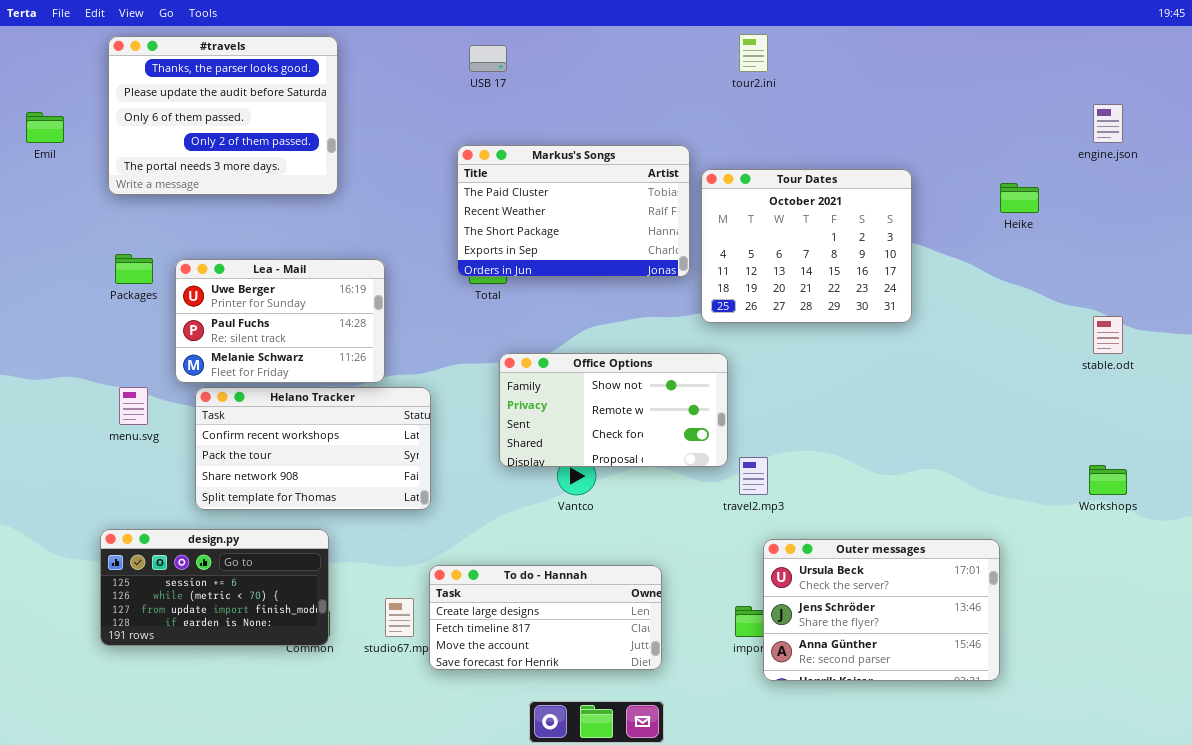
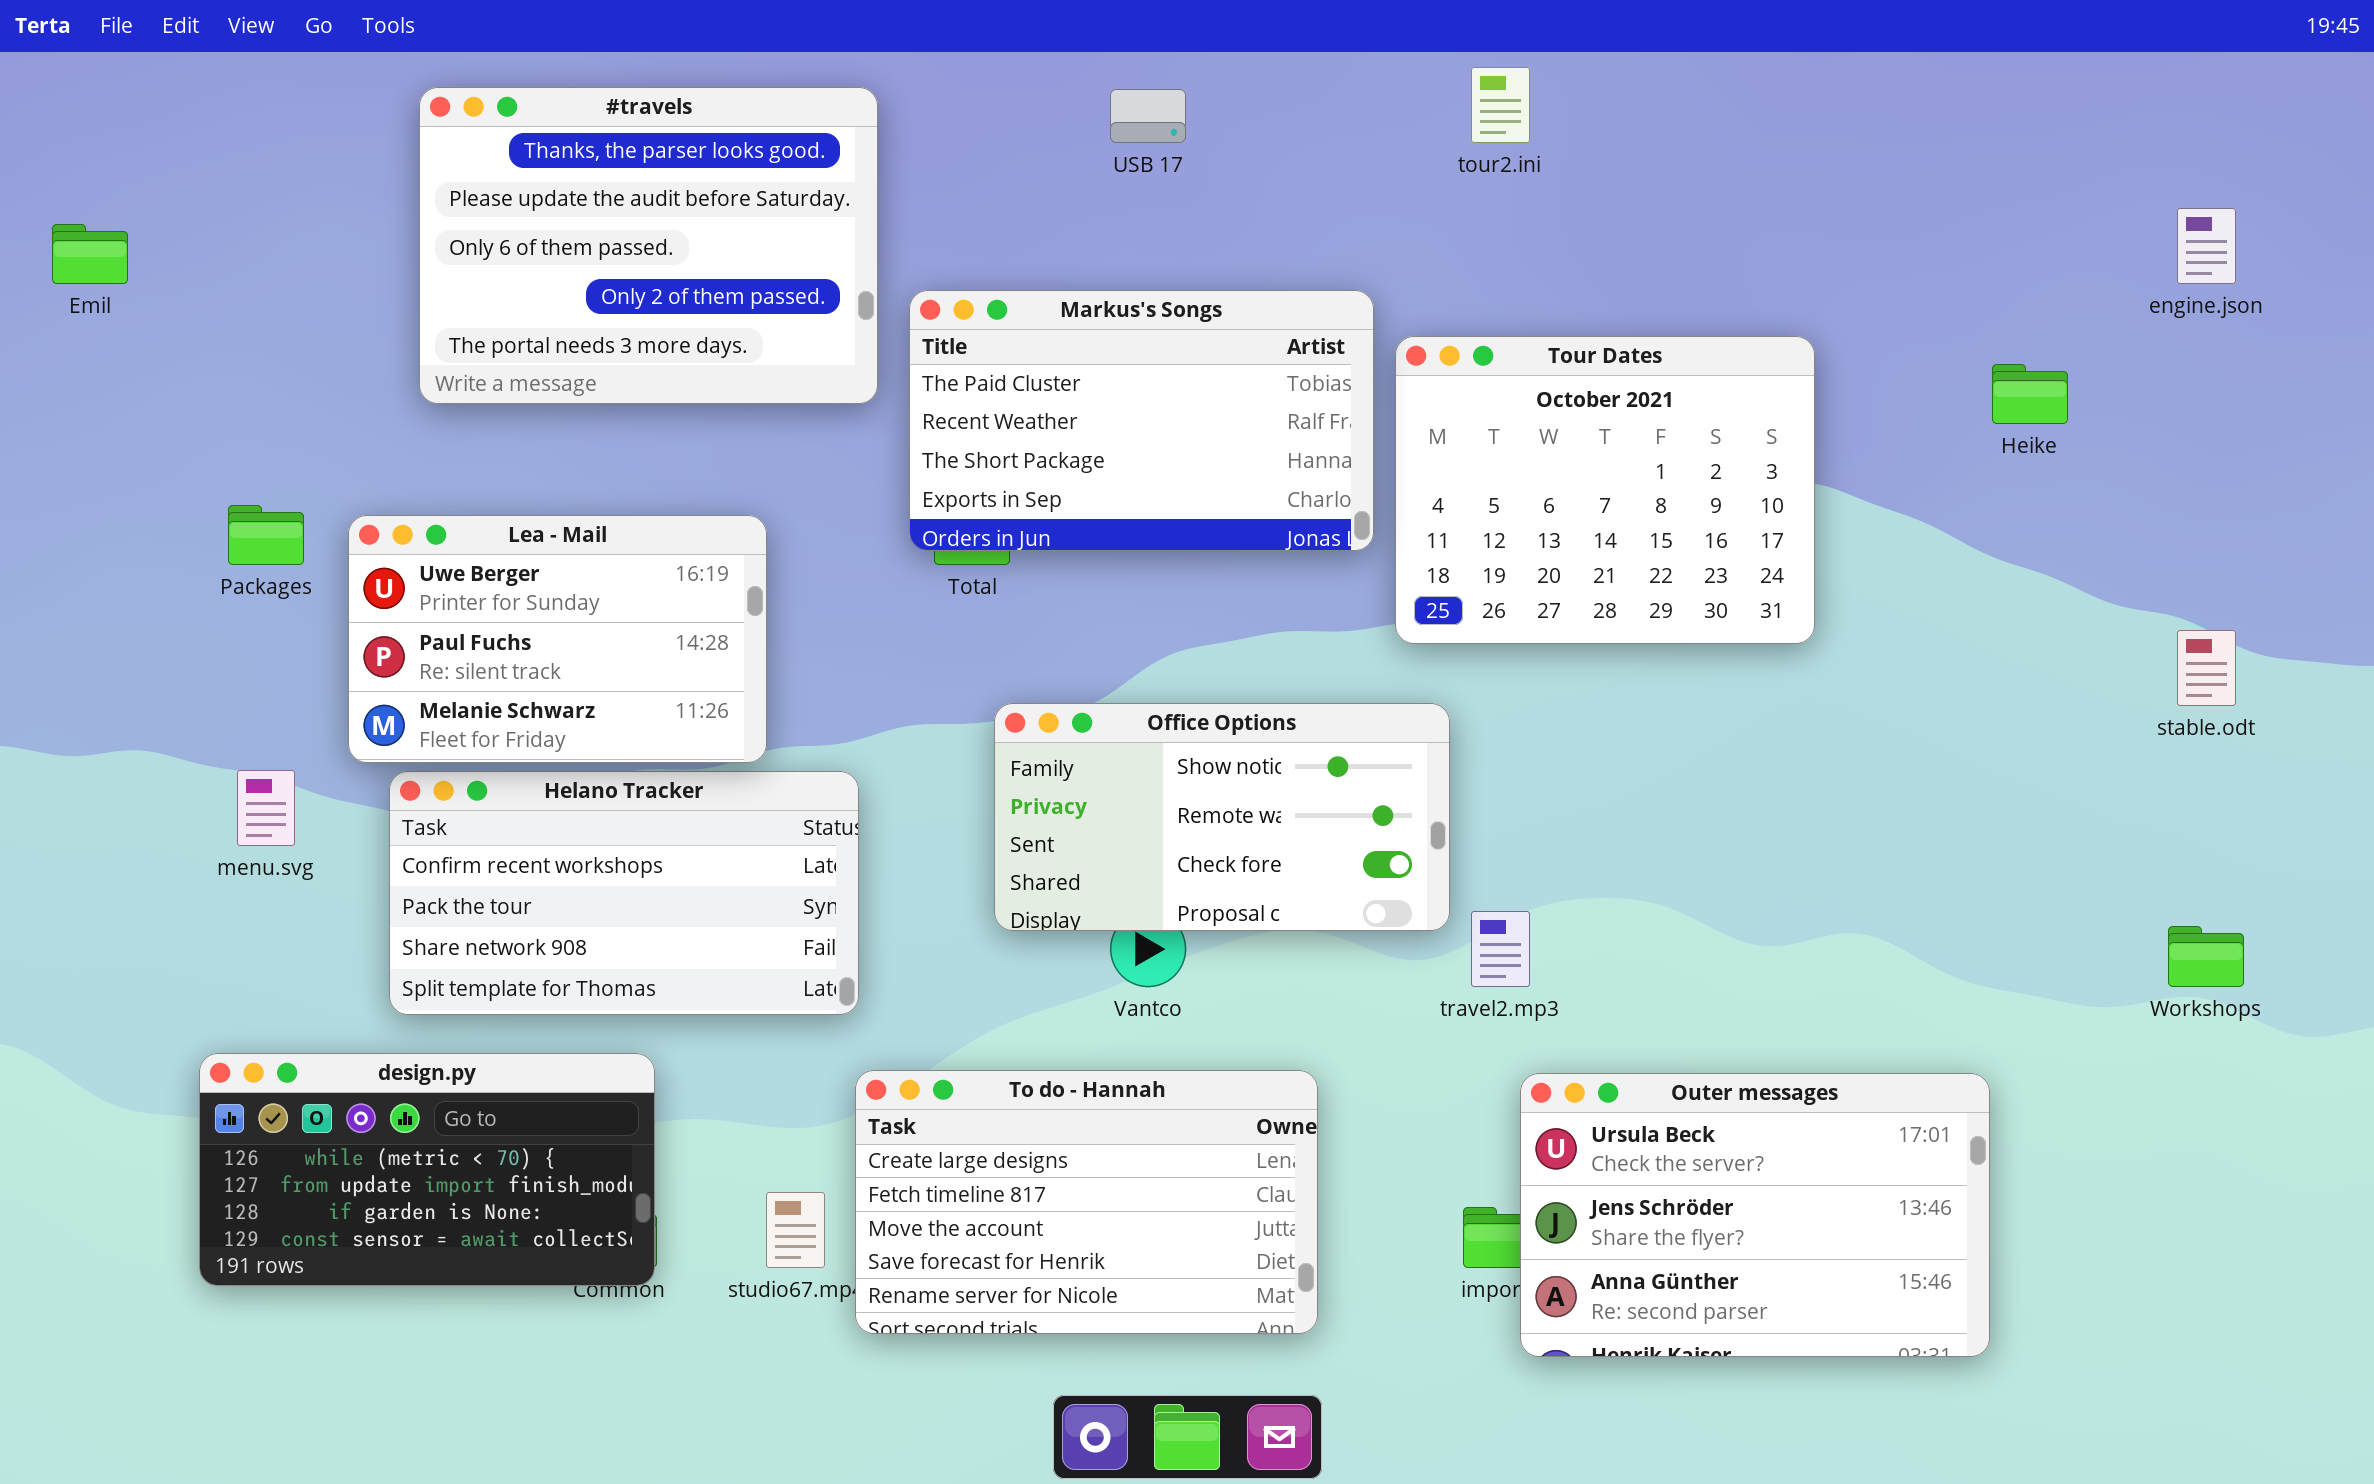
#travels: [108,36,338,195] -> [419,87,878,404], moved
USB 17: [469,45,507,72] -> [1110,89,1186,143], moved
design.py: [100,529,329,646] -> [199,1053,655,1286], scrolled down 1 row
To do - Hannah: [429,565,662,670] -> [855,1070,1318,1334], resized

